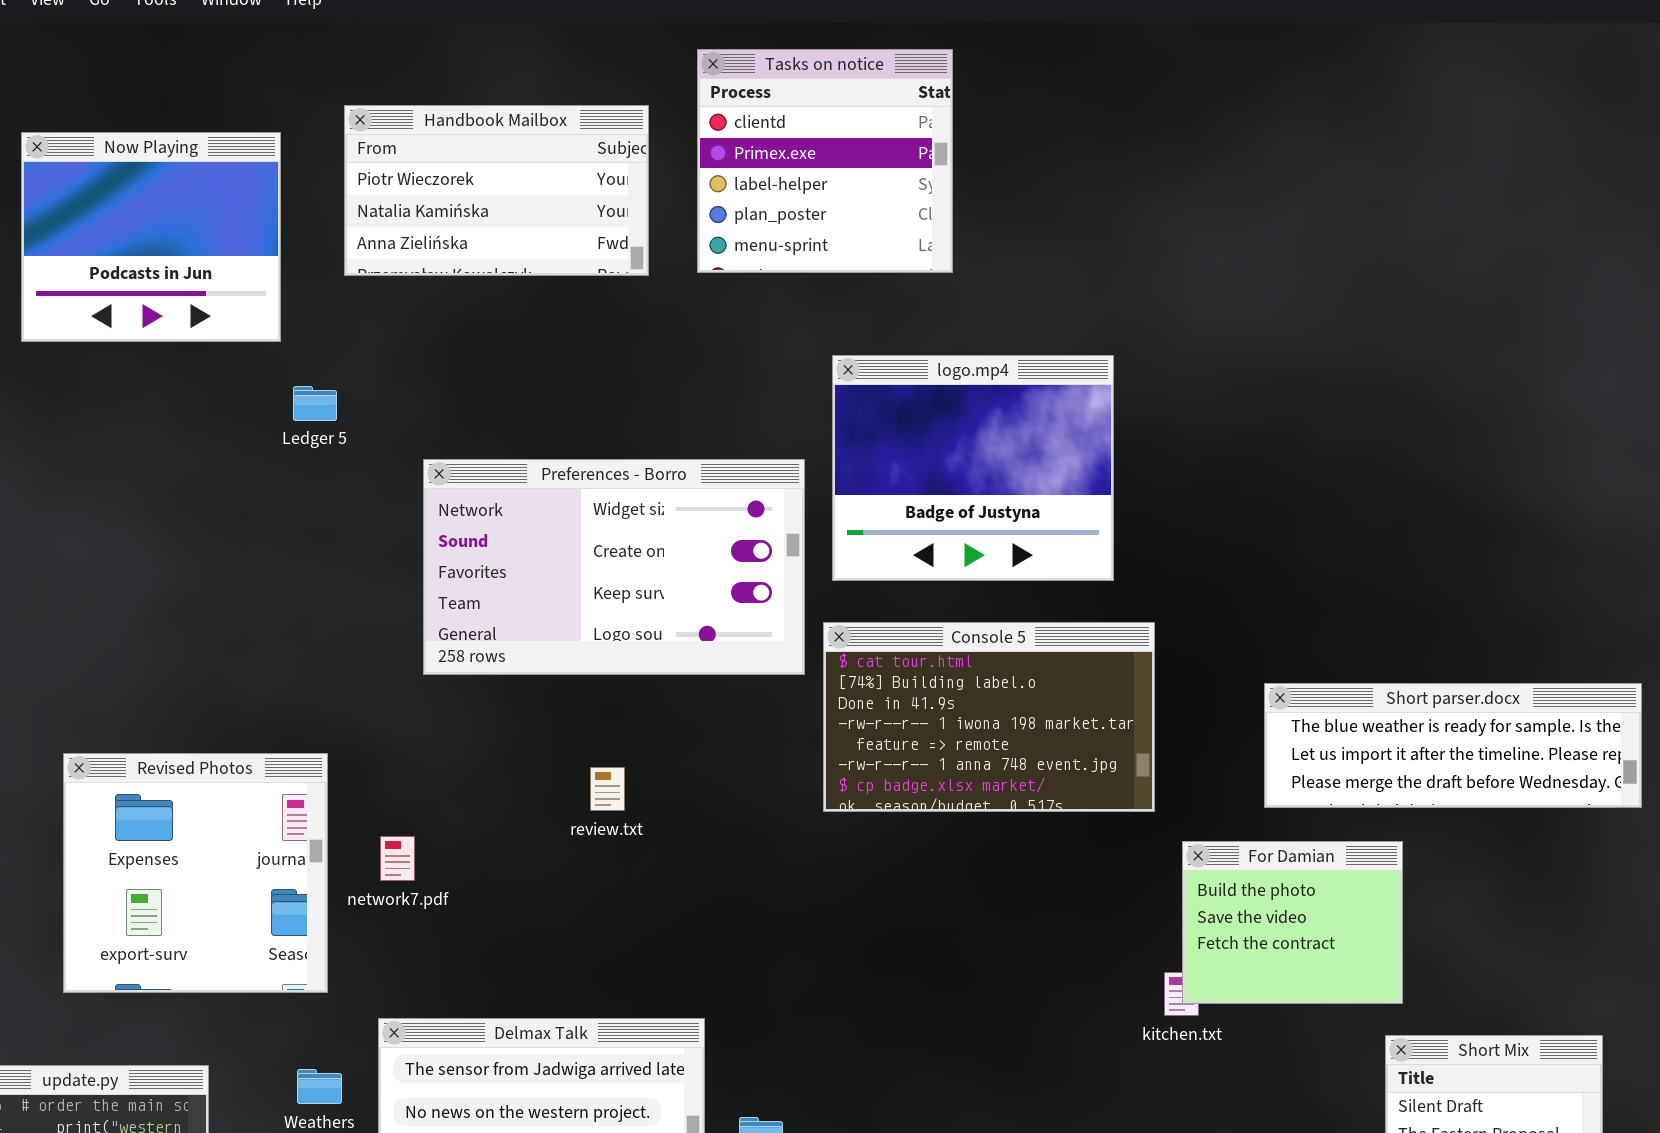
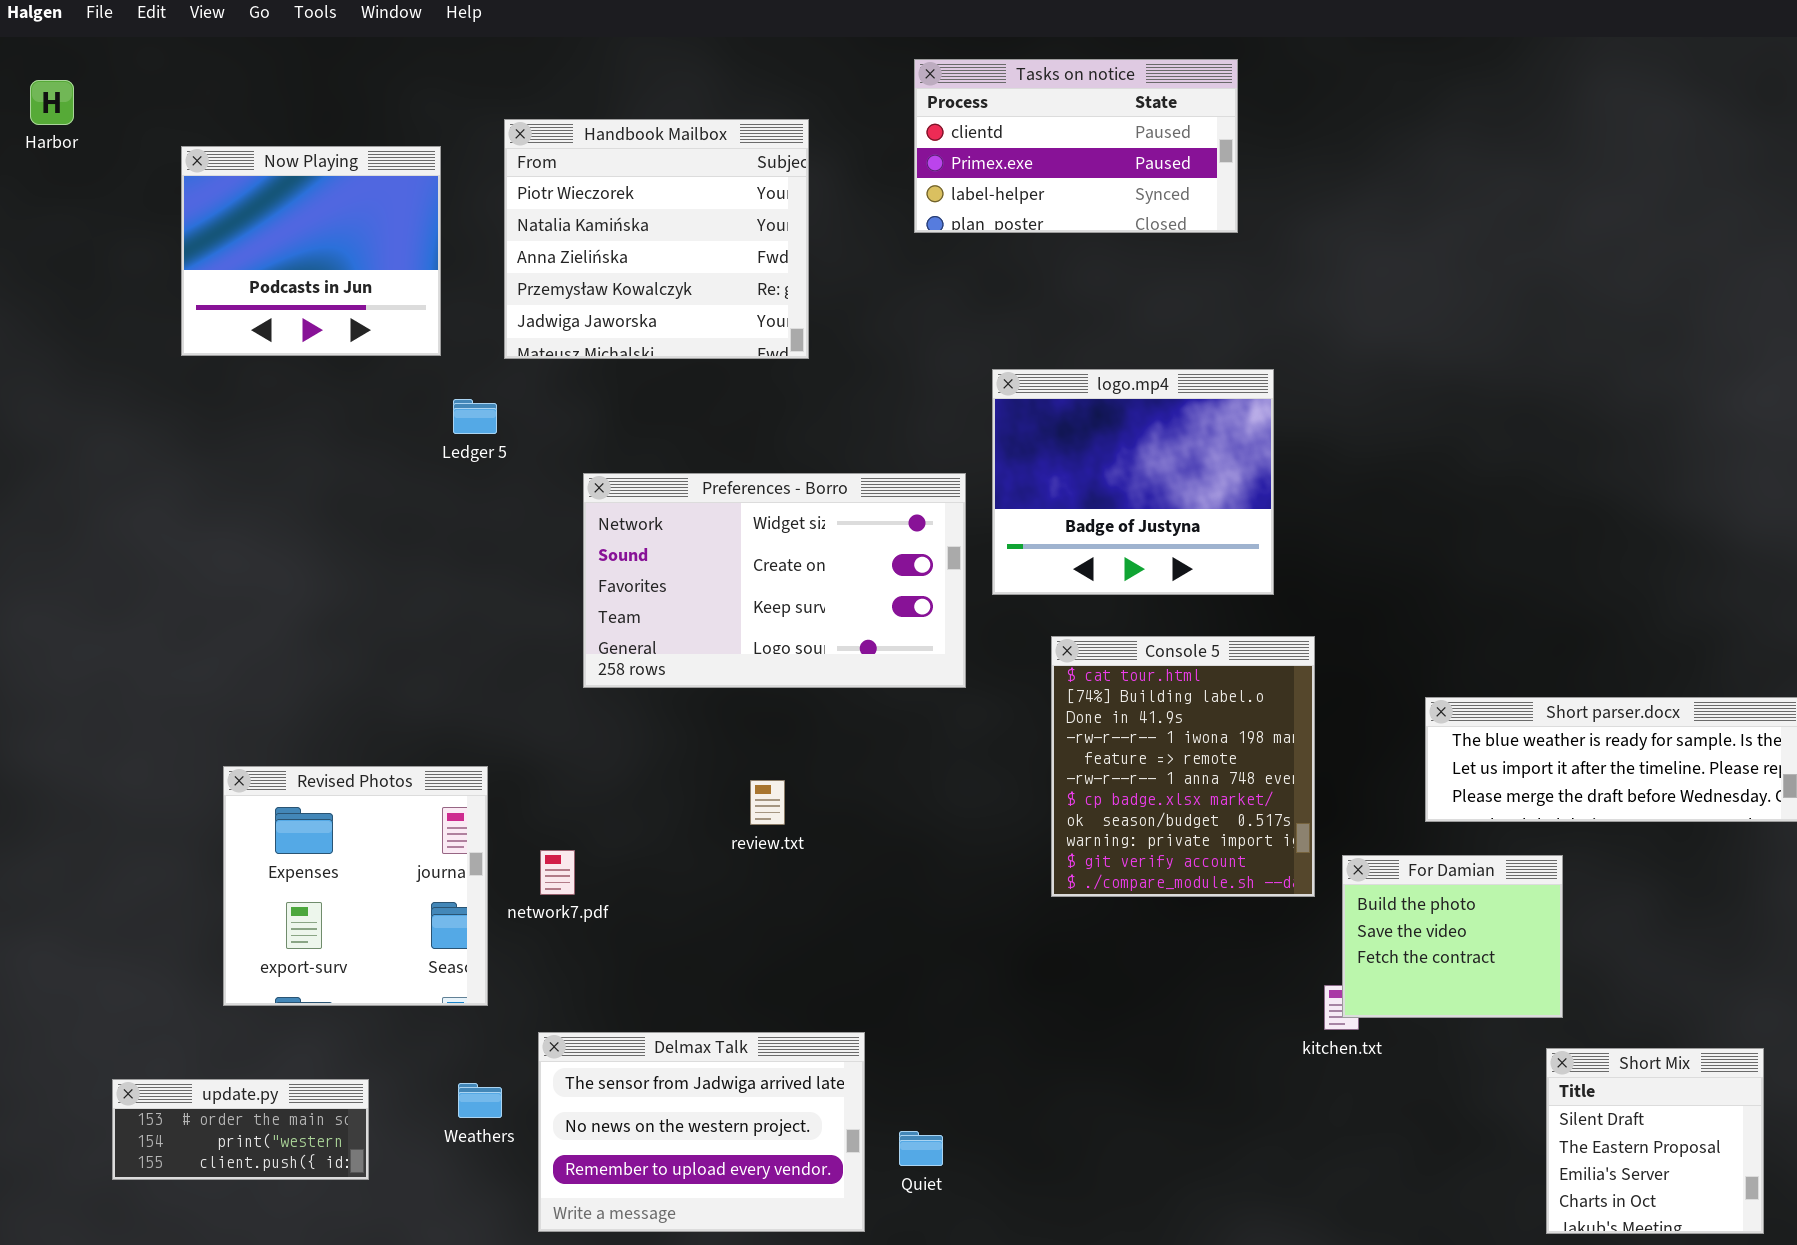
Tasks on notice: [697,49,953,273] -> [914,59,1238,233], moved, resized
Handbook Mailbox: [344,105,649,276] -> [504,119,809,359], resized
Console 5: [823,622,1155,812] -> [1051,636,1315,897], resized

